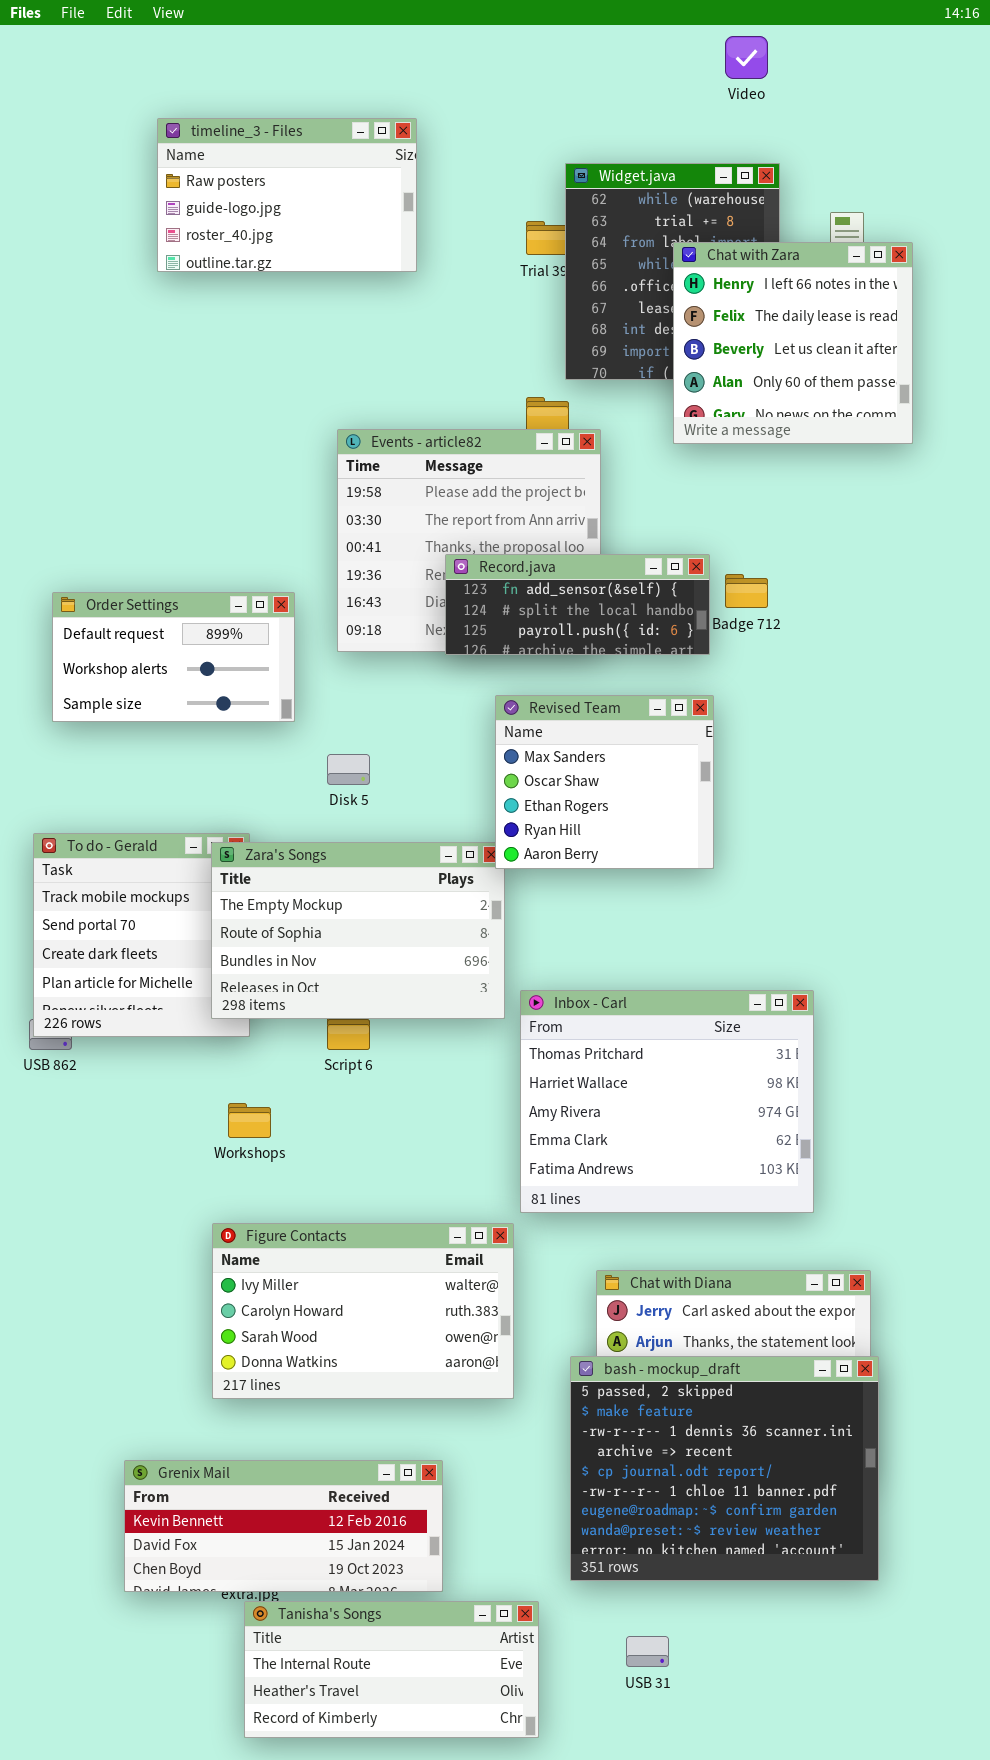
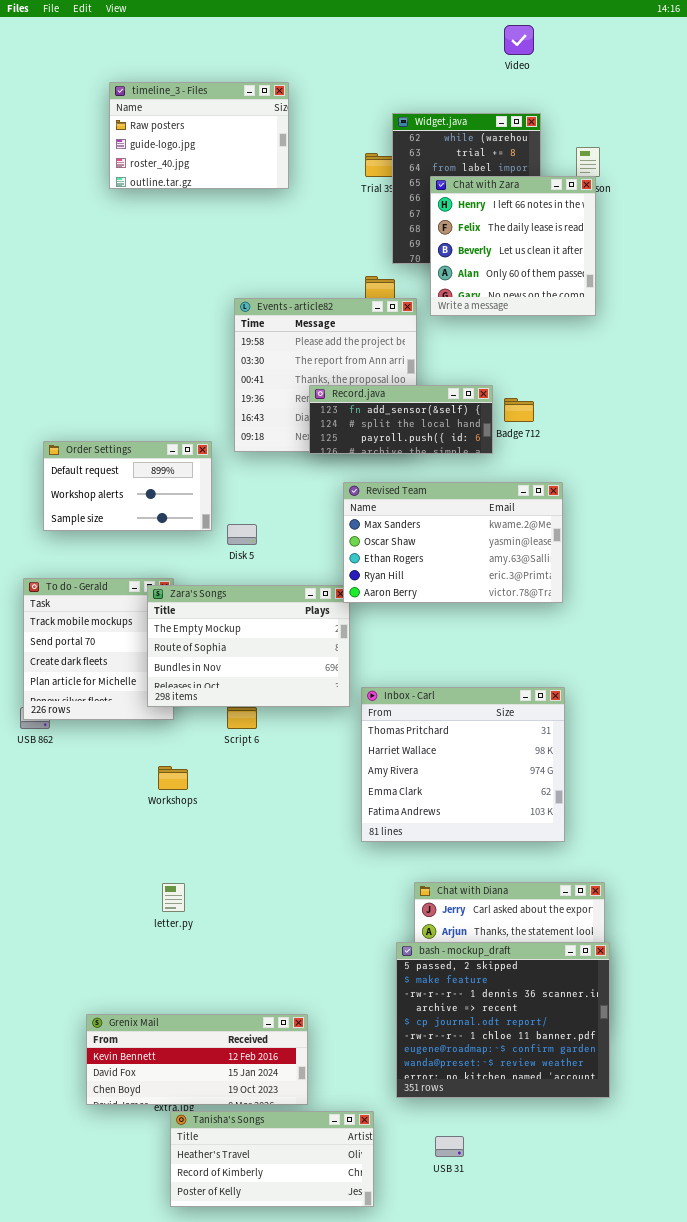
Chat with Zara: [673,242,913,444] -> [430,176,596,316], moved
Order Settings: [52,592,295,722] -> [43,441,212,531], moved
Revised Team: [495,695,714,869] -> [343,482,563,603], resized
Figure Contacts: [212,1223,514,1399] -> none, closed
Tanisha's Songs: [244,1601,539,1738] -> [170,1111,374,1207], scrolled down 1 row

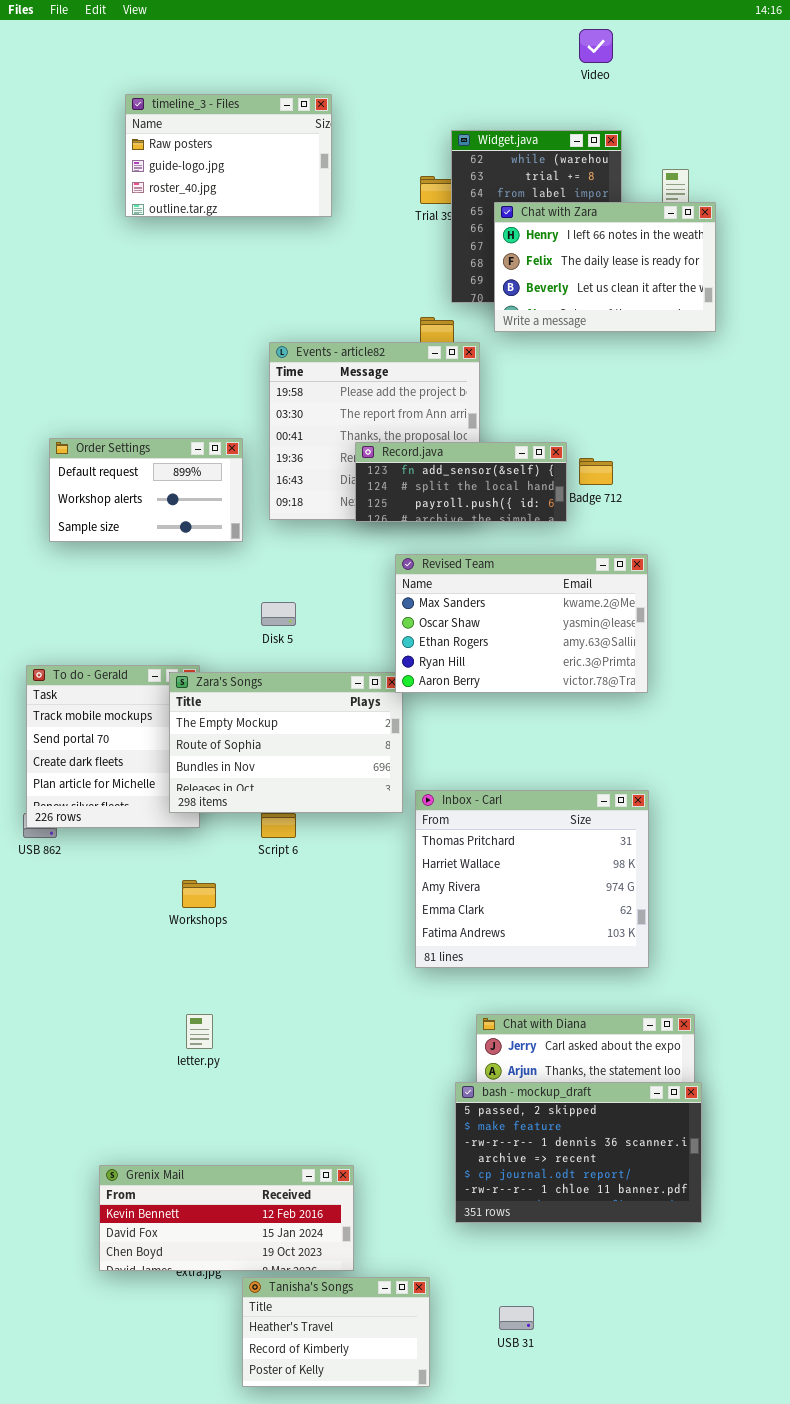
Chat with Zara: [430,176,596,316] -> [494,202,716,332], resized
Order Settings: [43,441,212,531] -> [49,438,243,542], moved
bash - mockup_draft: [396,942,610,1098] -> [455,1082,702,1223], resized
Tanisha's Songs: [170,1111,374,1207] -> [242,1277,430,1387], resized

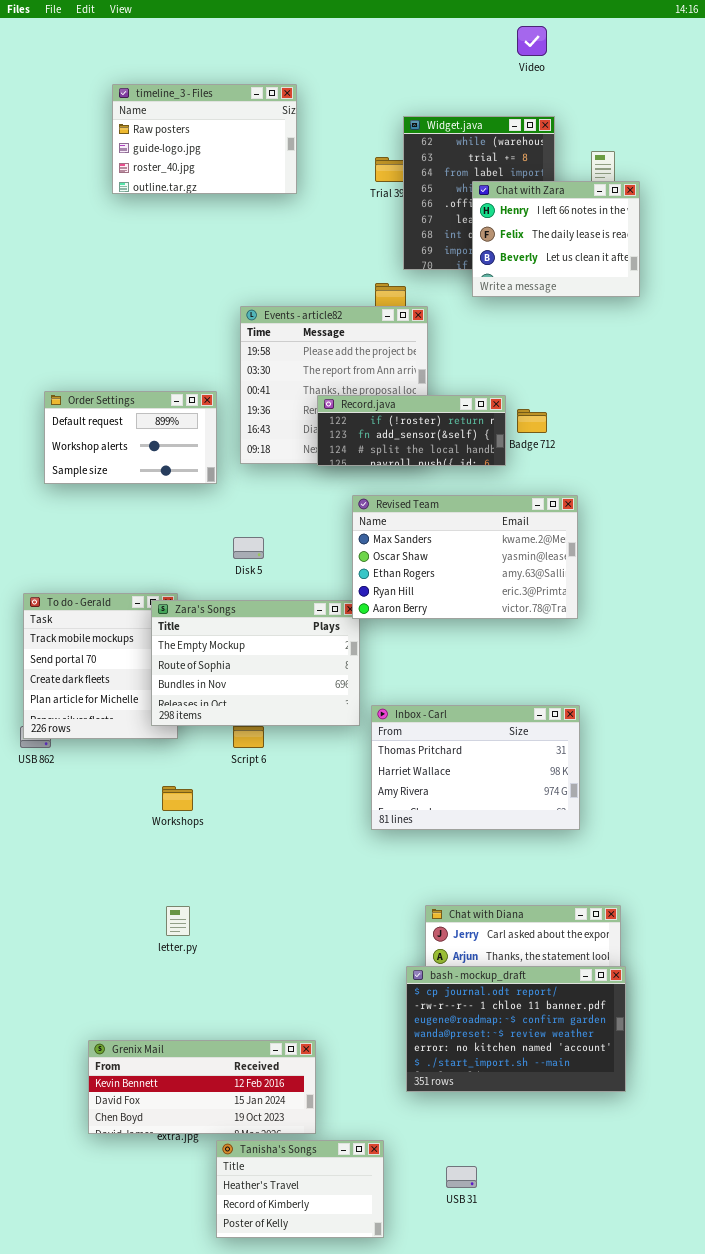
Chat with Zara: [494,202,716,332] -> [472,181,640,297], resized
Record.java: [355,442,567,522] -> [317,395,506,466], scrolled up 1 row
Inbox - Carl: [415,790,649,968] -> [371,705,580,830], resized
bash - mockup_draft: [455,1082,702,1223] -> [406,966,626,1092], scrolled down 4 rows

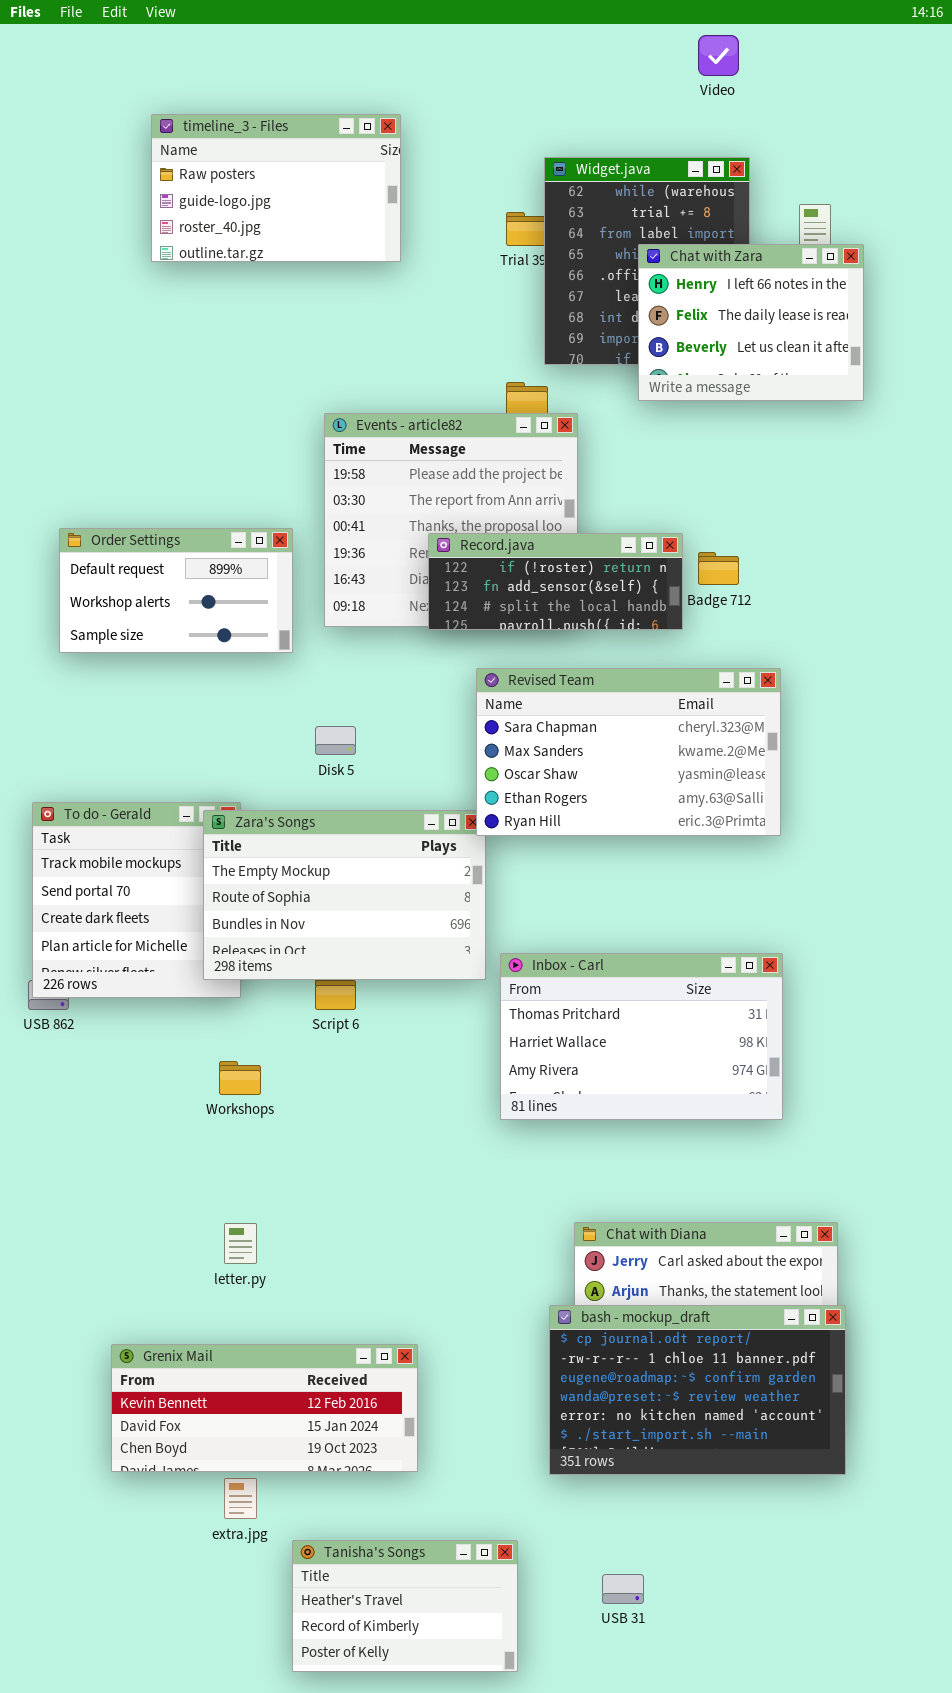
Revised Team: [352,495,578,619] -> [476,668,781,836], scrolled up 1 row
Grenix Mail: [88,1040,316,1134] -> [111,1344,418,1472], moved

